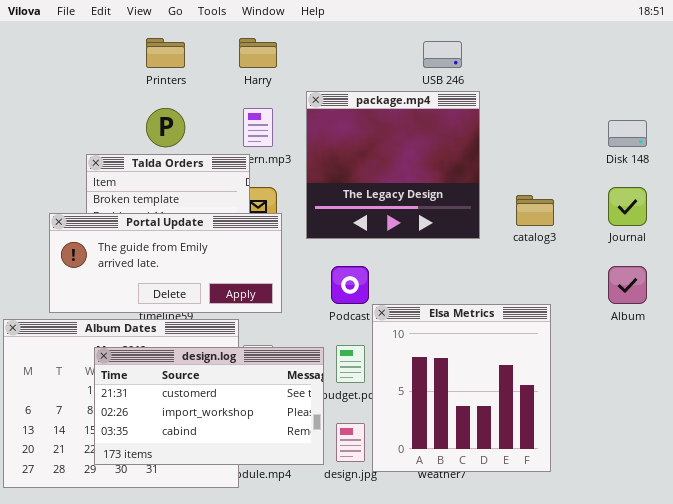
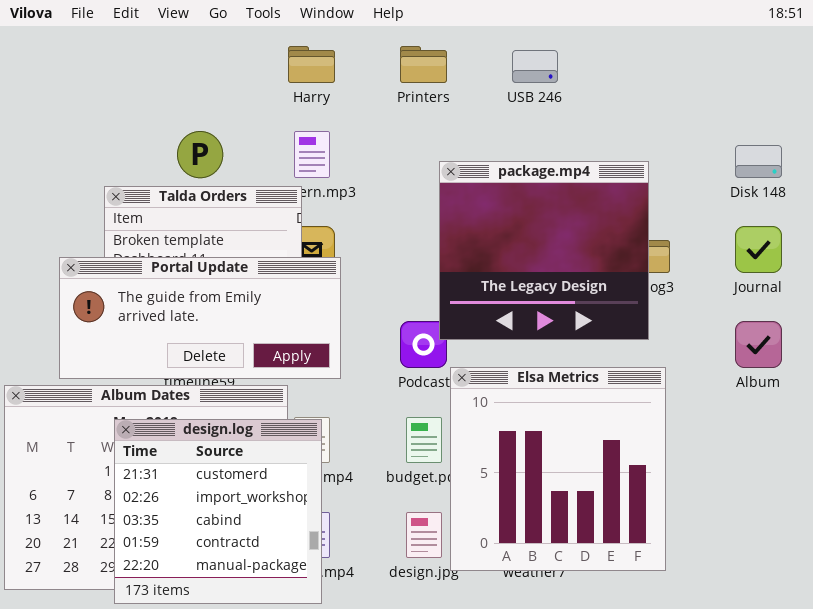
Printers: [146,38,185,68] -> [400,46,447,83], moved
package.mp4: [306,91,480,239] -> [439,161,649,340], moved
design.log: [94,347,324,465] -> [114,419,322,604], resized

